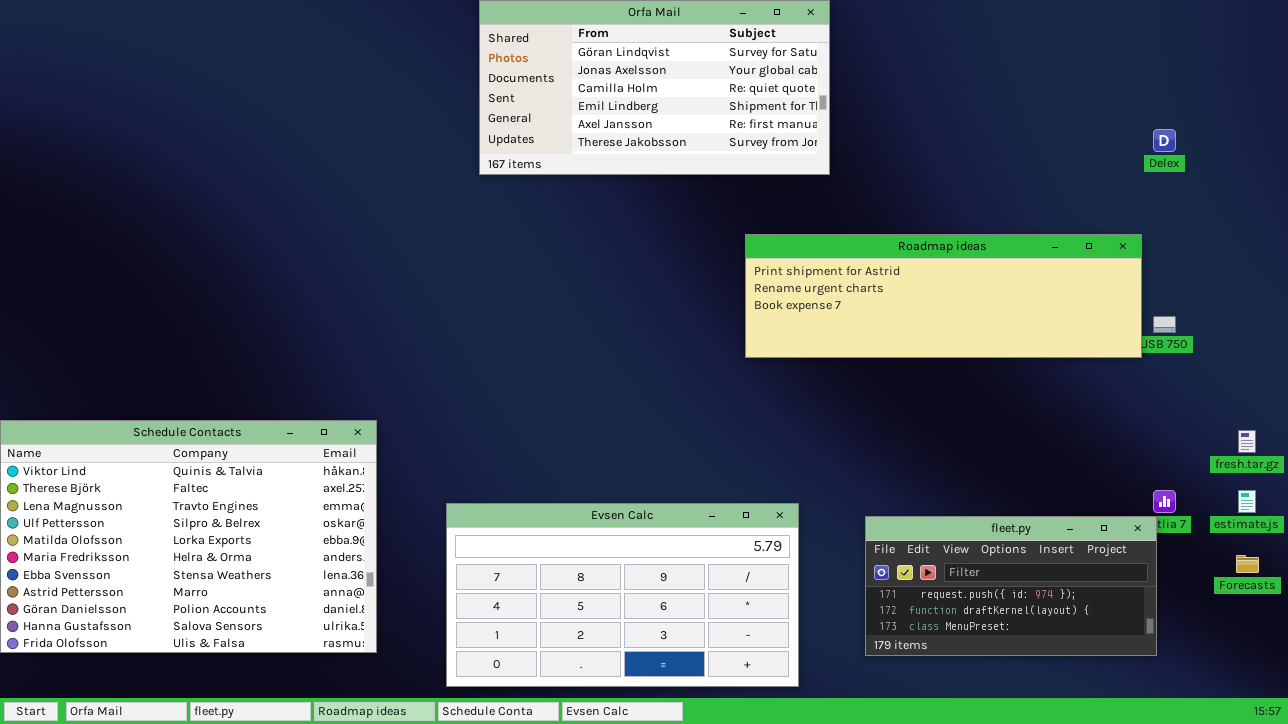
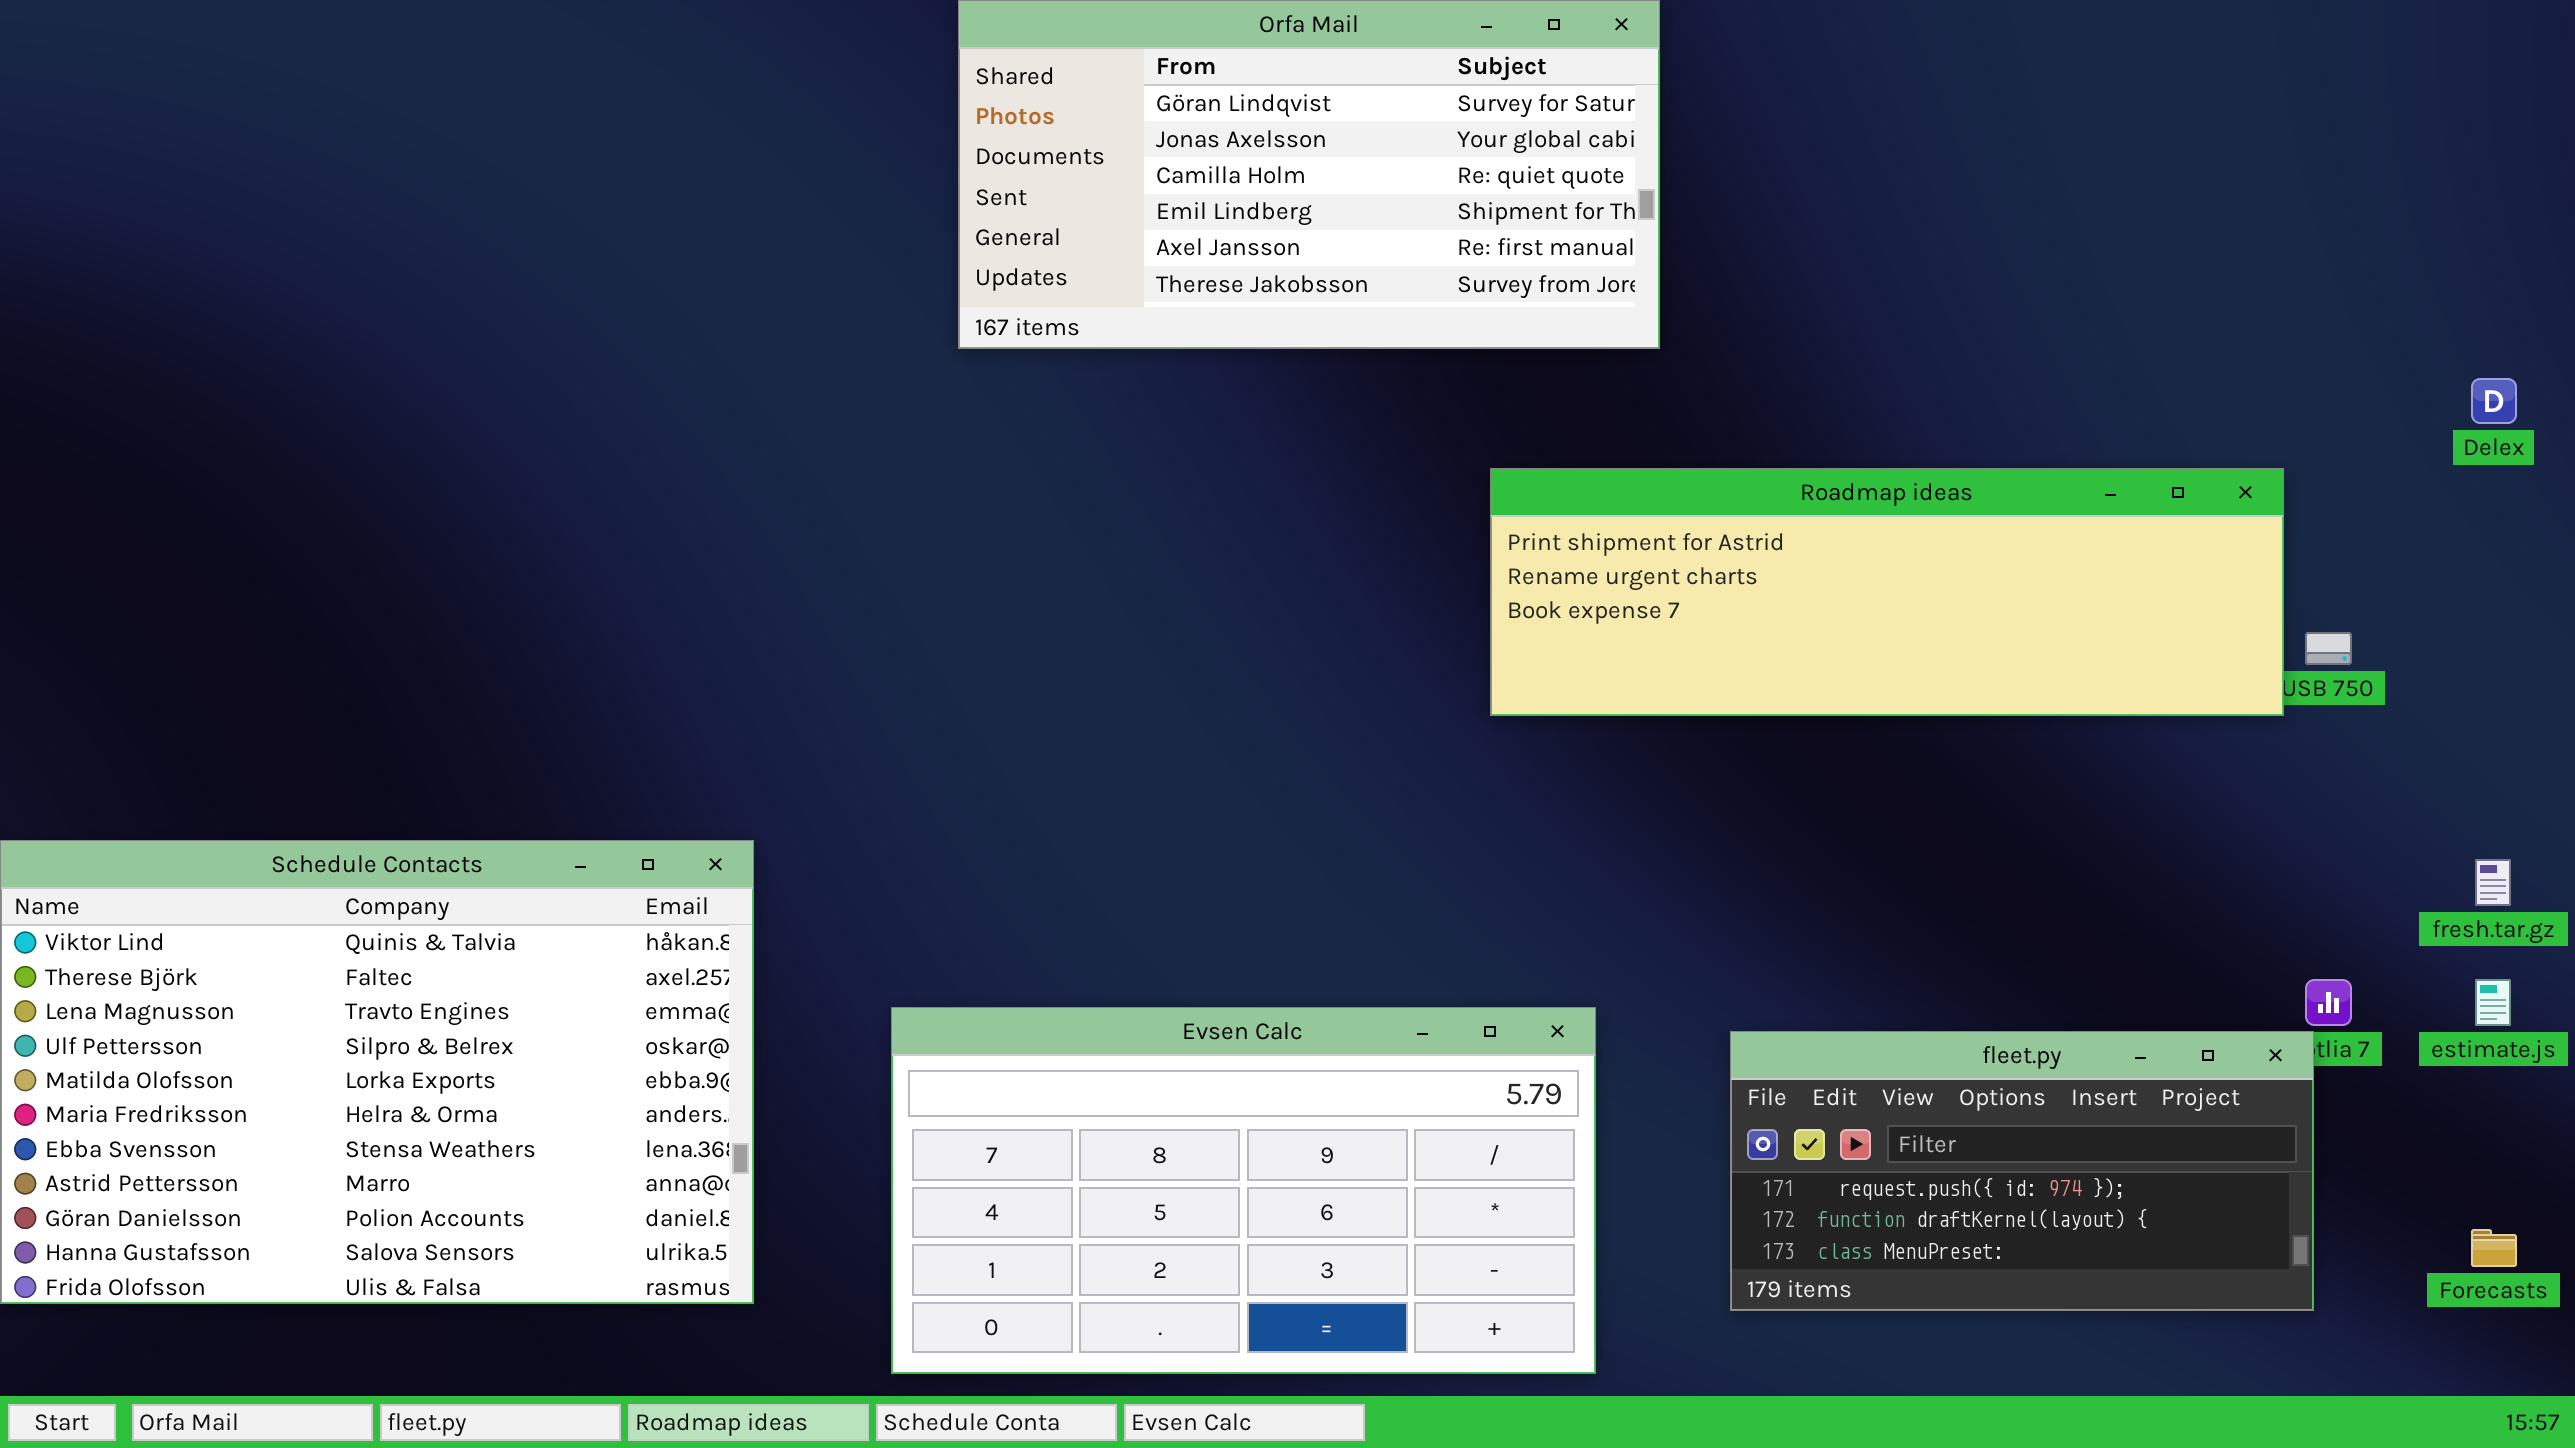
Delex: [1153,129,1176,152] -> [2471,378,2517,424], moved
Forecasts: [1236,555,1259,573] -> [2471,1229,2517,1267], moved

